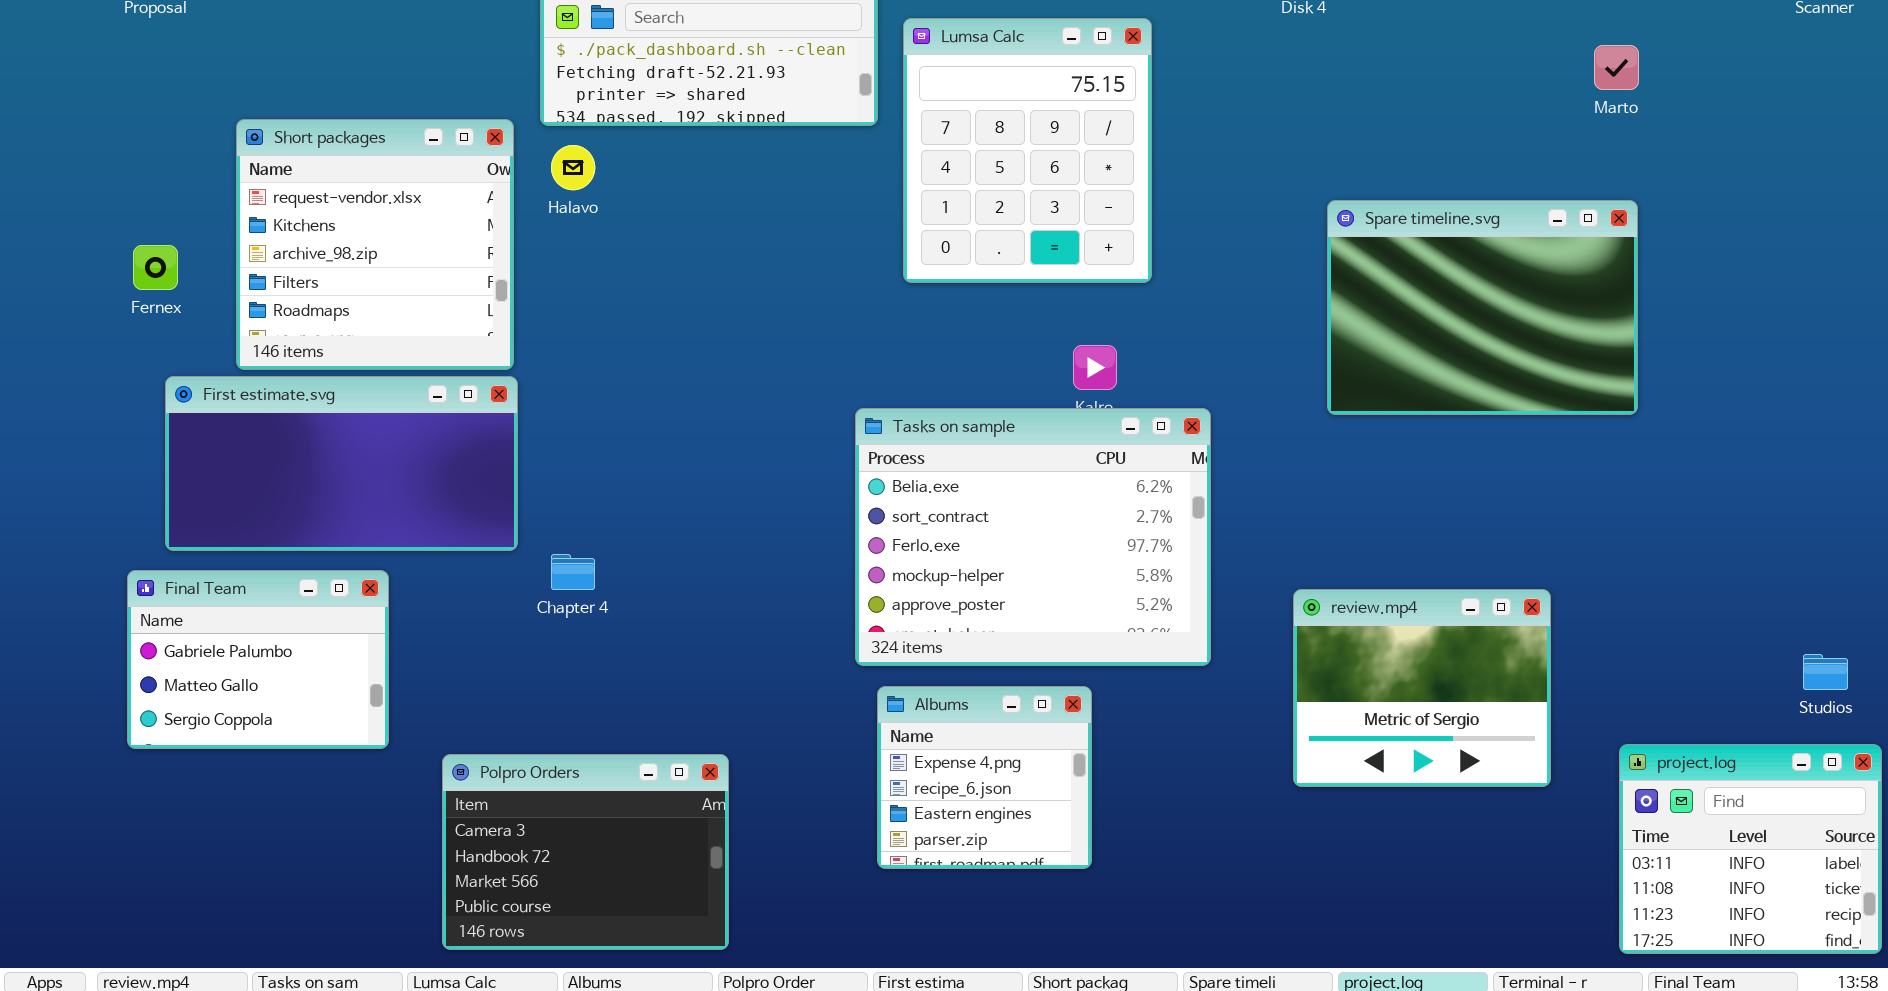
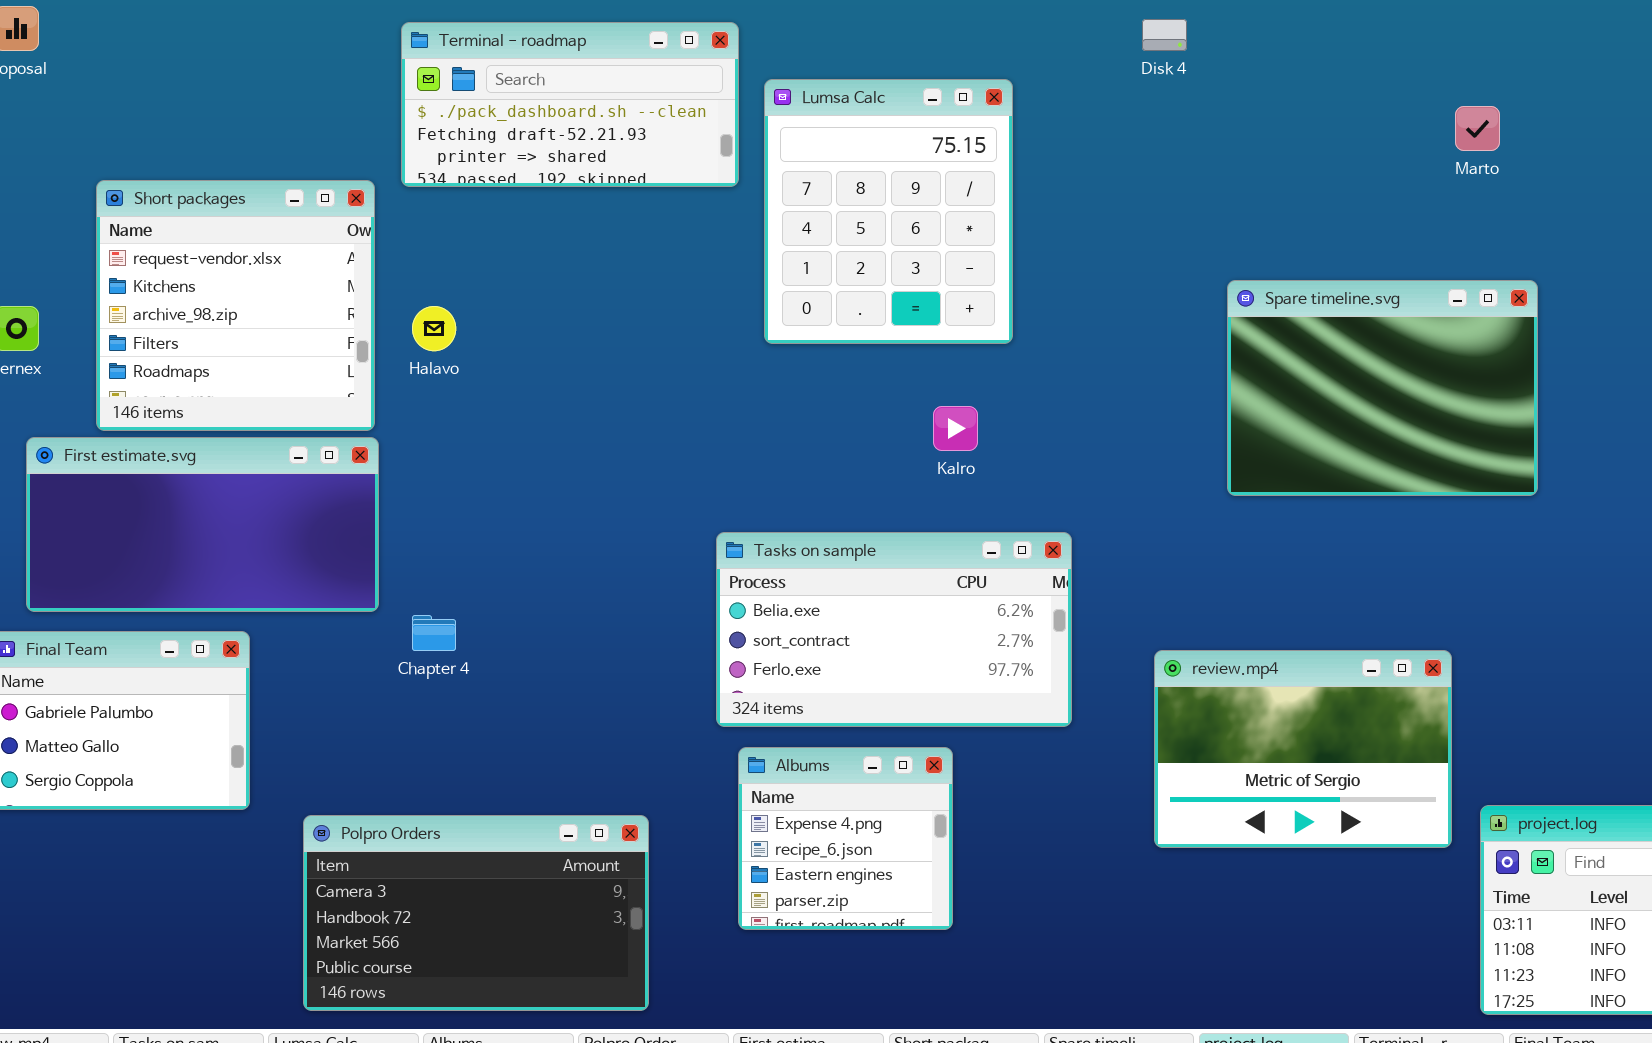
Halavo: [551,145,595,190] -> [412,306,456,351], moved
Spare timeline.svg: [1327,200,1638,415] -> [1227,280,1538,496], moved
Tasks on sample: [855,408,1211,666] -> [716,532,1072,727], resized
review.mp4: [1293,589,1551,787] -> [1154,650,1452,848], resized
Polpro Orders: [442,754,729,950] -> [303,815,649,1011], resized

